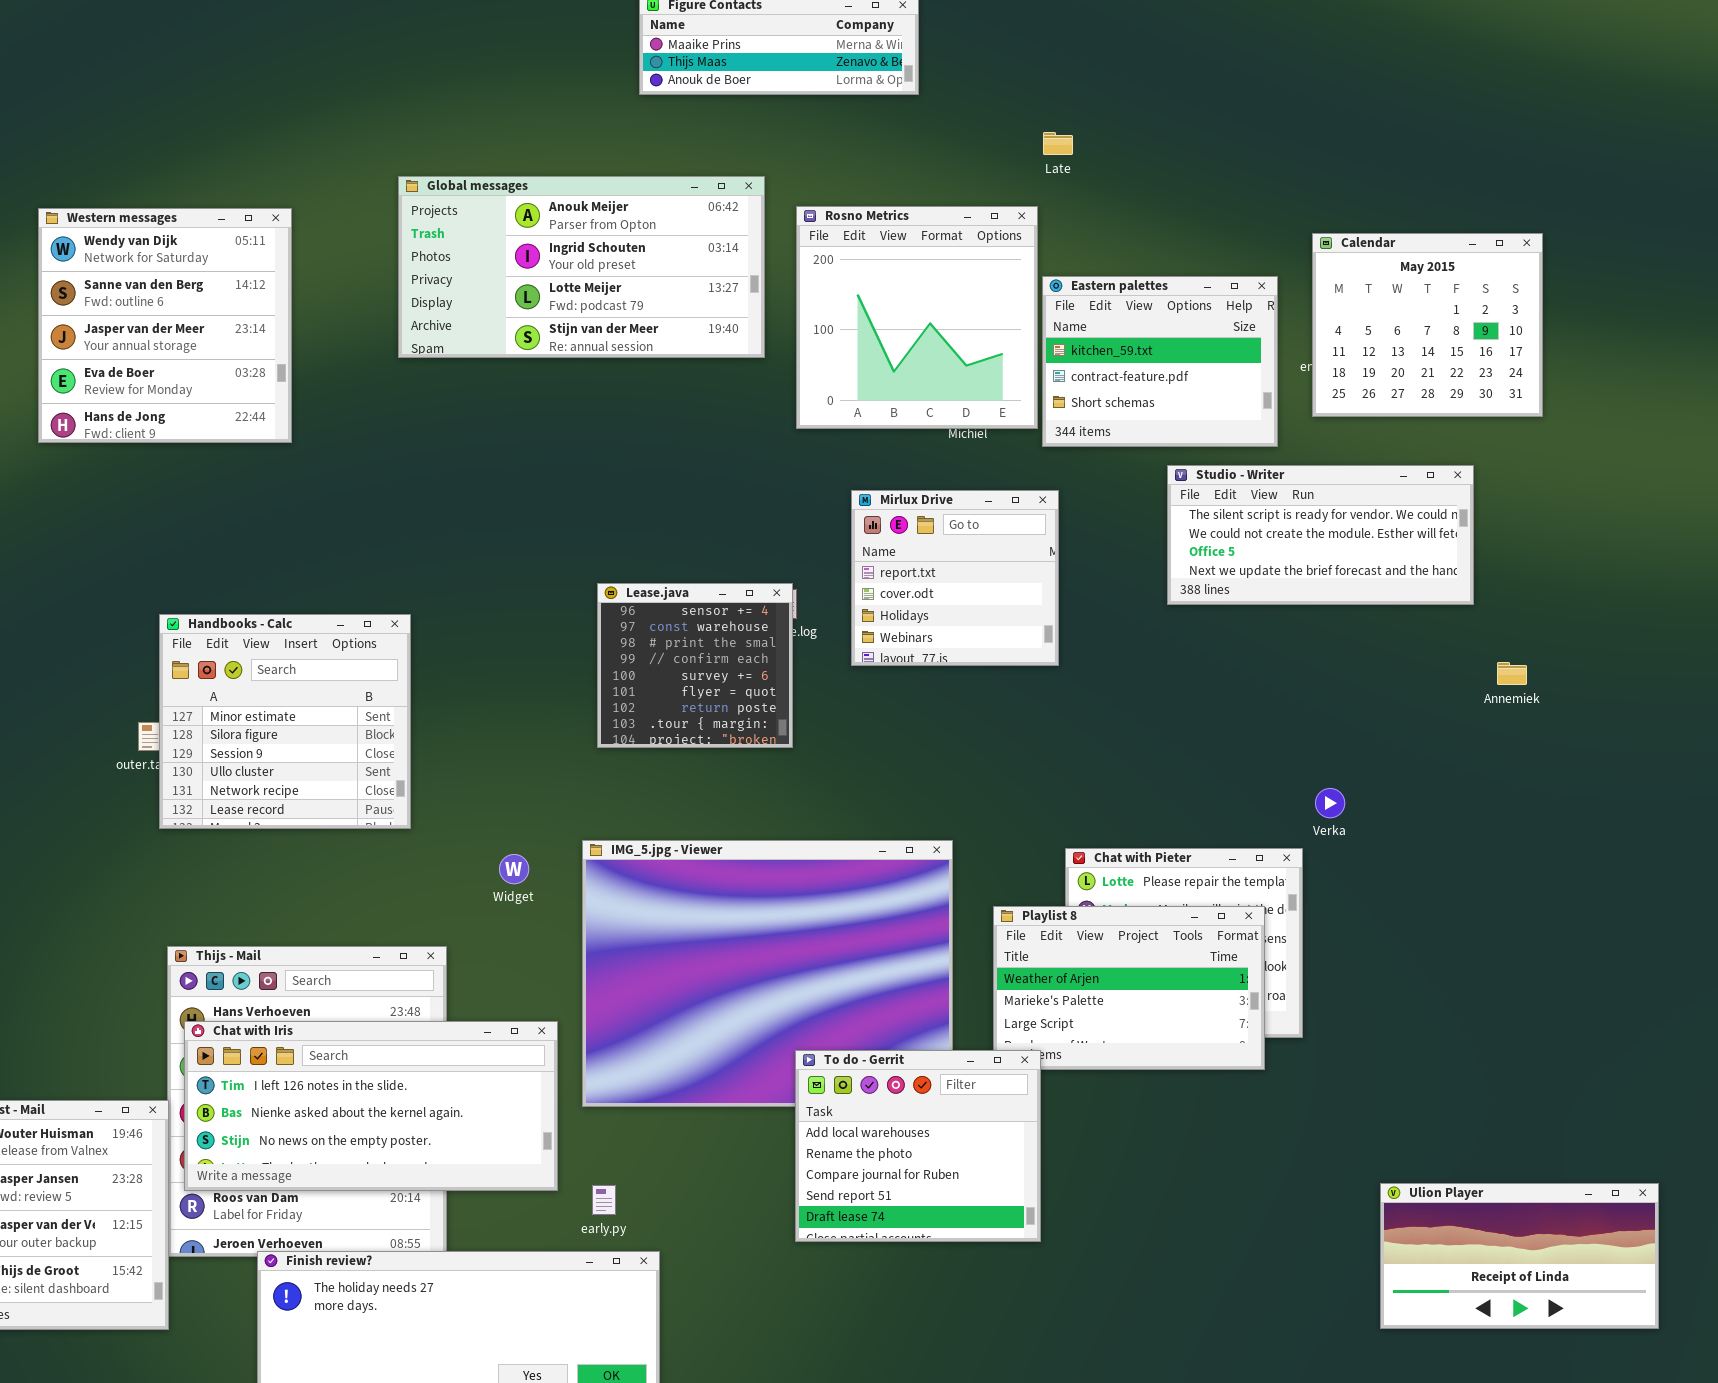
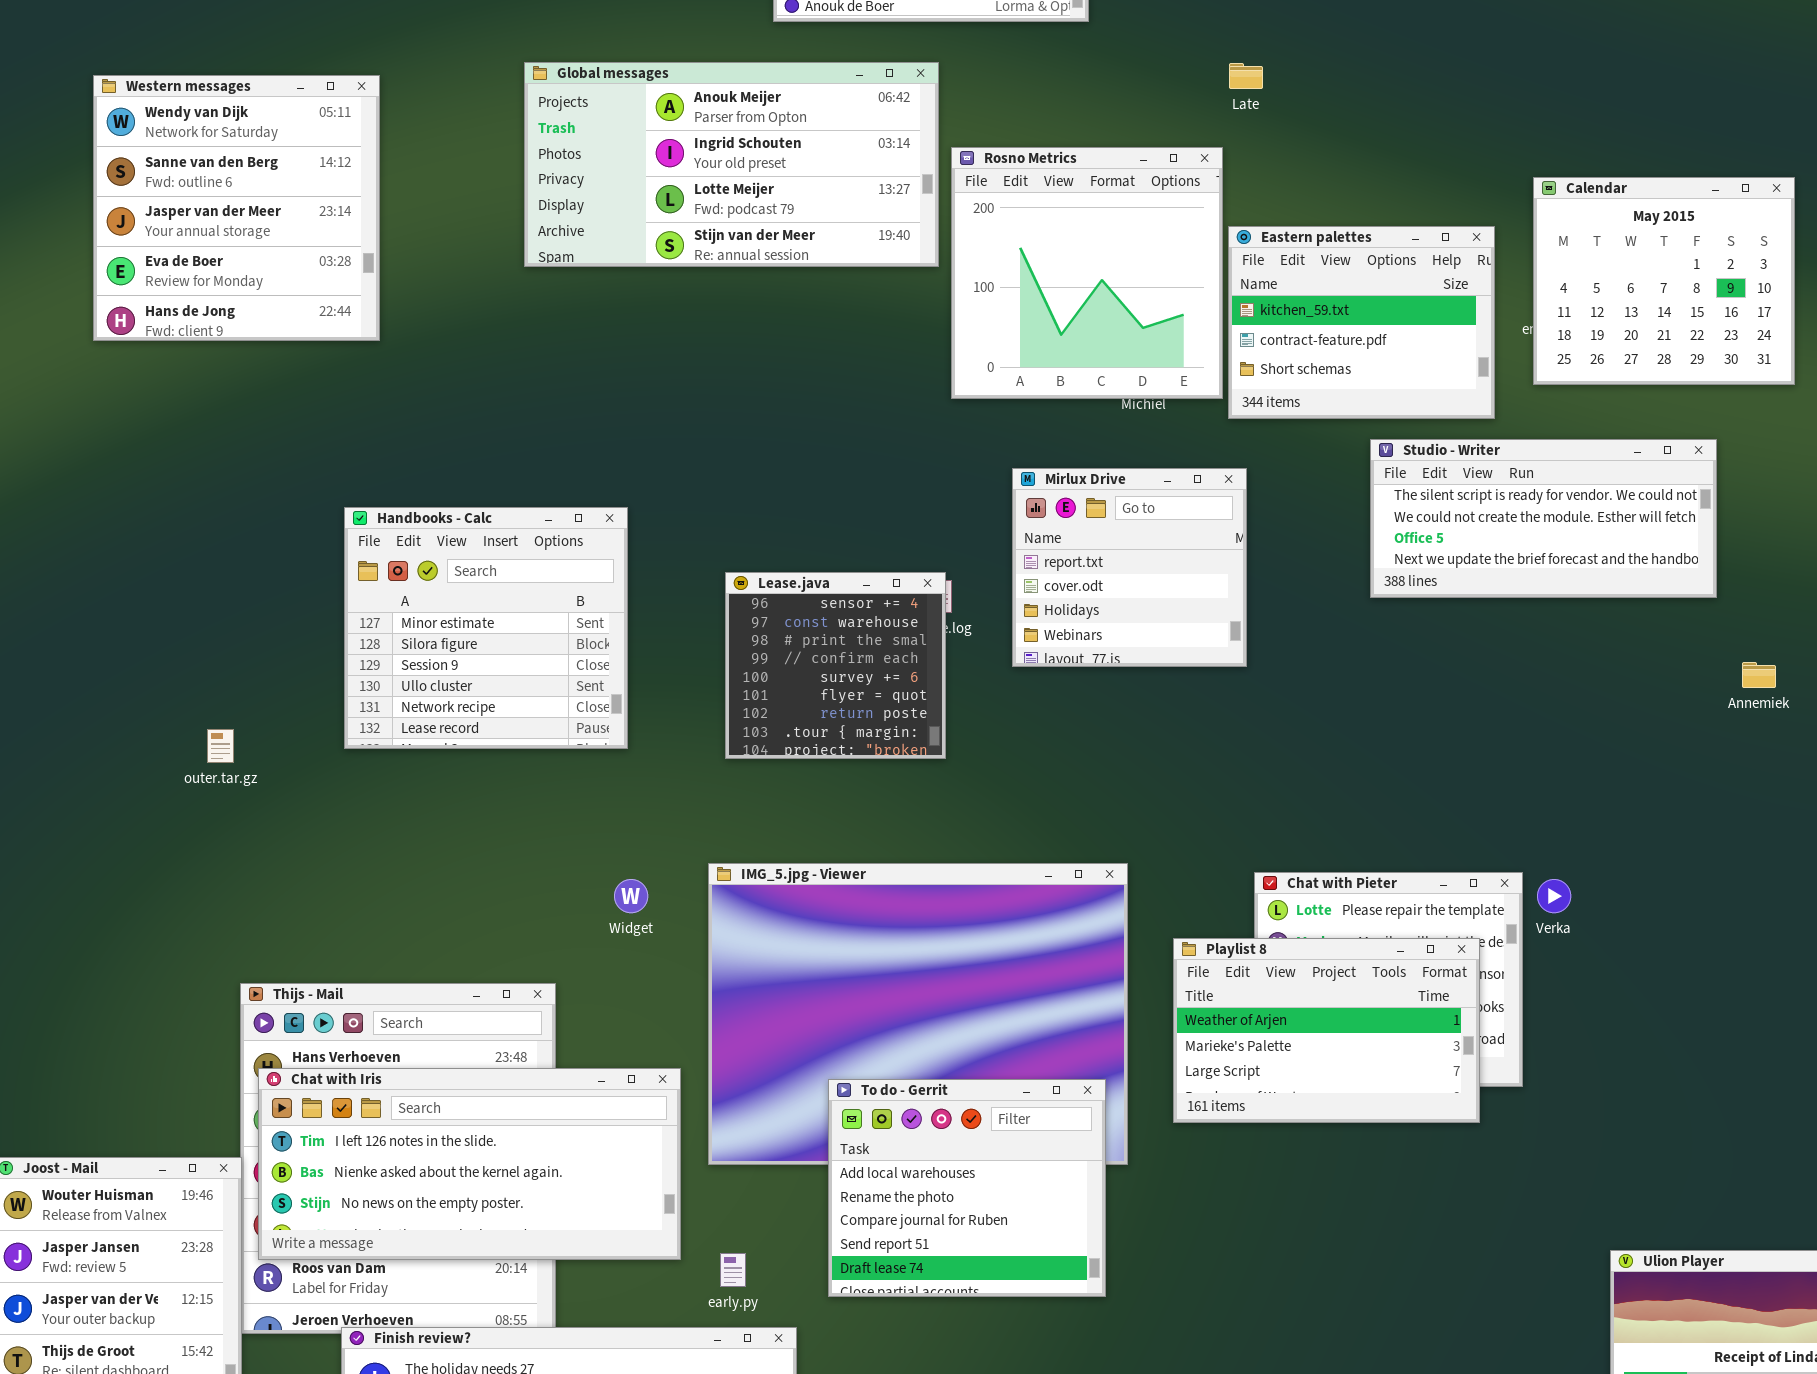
Global messages: [398,176,765,358] -> [524,62,939,267], moved
Western messages: [38,208,292,443] -> [93,75,380,341], moved
Handbooks - Calc: [159,614,411,829] -> [344,507,628,749], moved
Verka: [1315,788,1345,818] -> [1537,879,1571,913], moved
To do - Gerrit: [795,1050,1041,1242] -> [828,1079,1106,1297], moved

